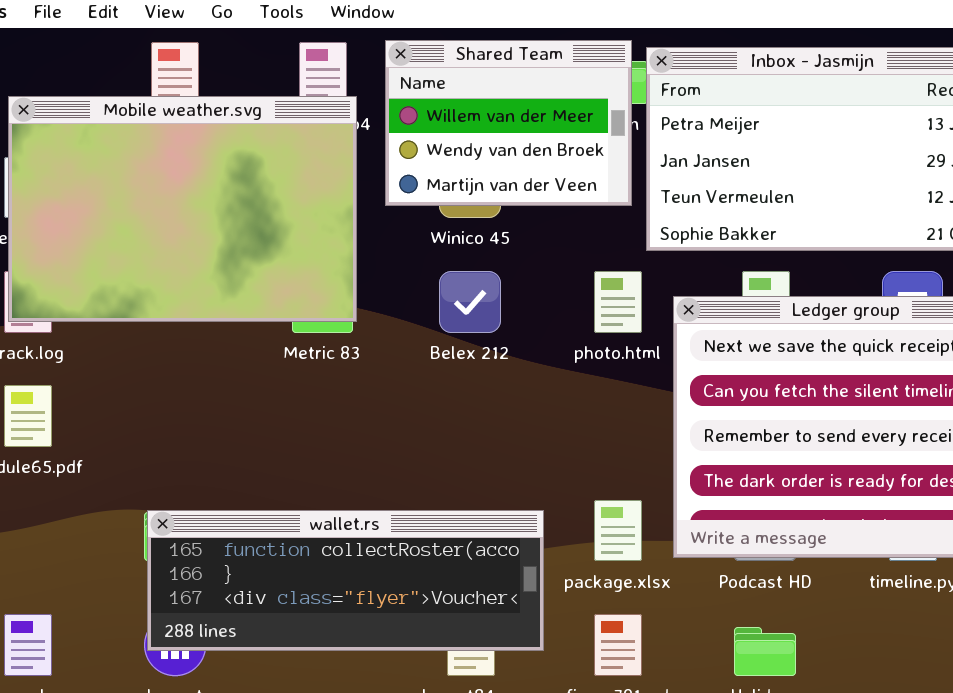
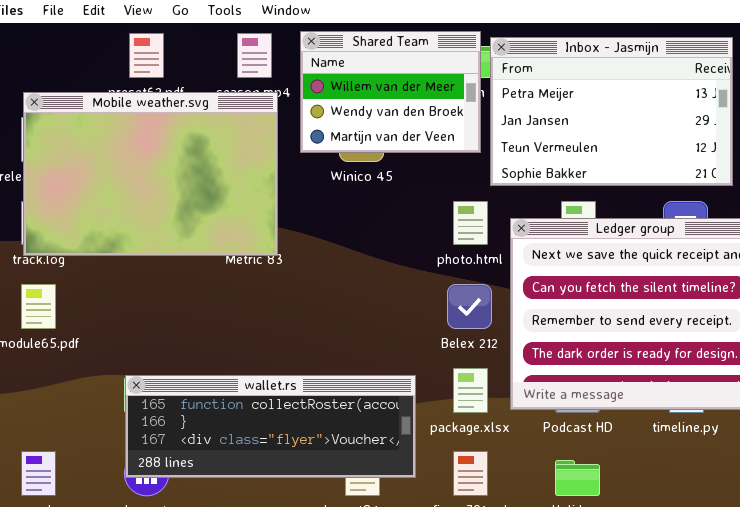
Mobile weather.svg: [8,96,357,322] -> [23,92,278,256], moved
Belex 212: [439,271,501,333] -> [447,284,492,329], moved

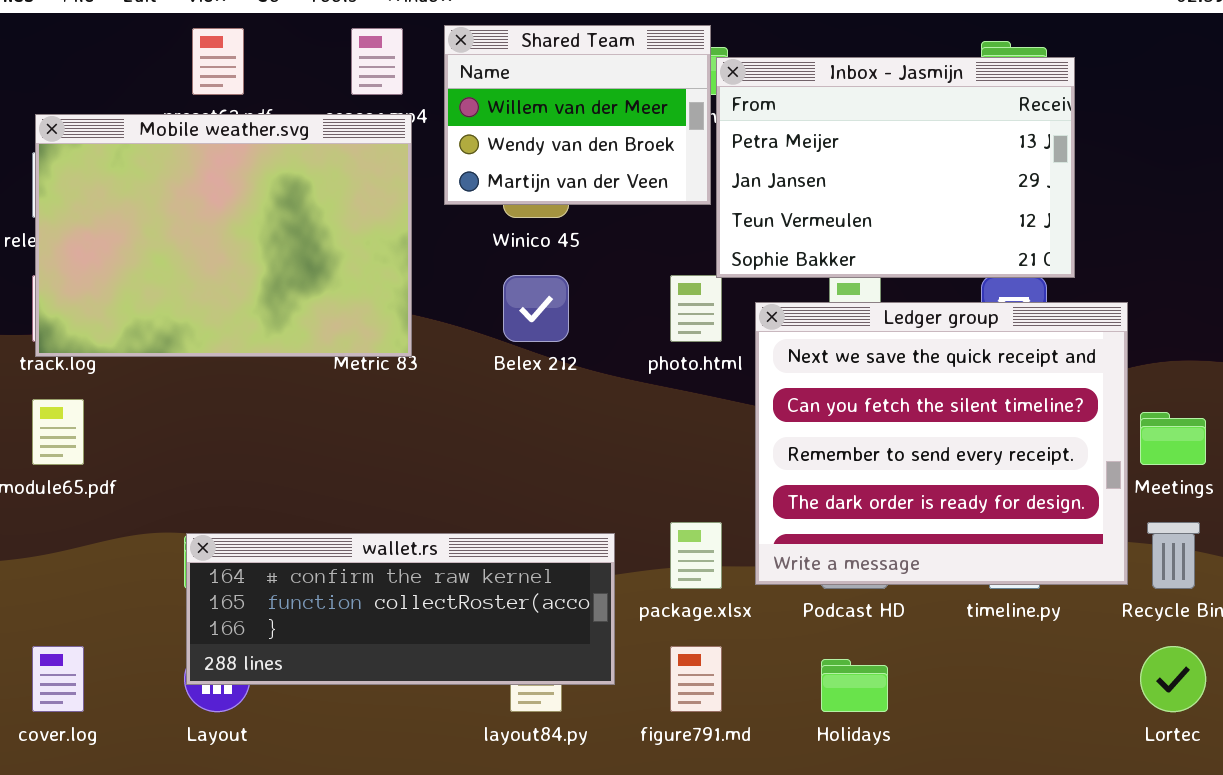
Inbox - Jasmijn: [490,37,733,186] -> [716,57,1075,278], moved
Belex 212: [447,284,492,329] -> [503,275,569,342], moved
wallet.rs: [125,375,416,478] -> [186,533,615,685], scrolled up 1 row

